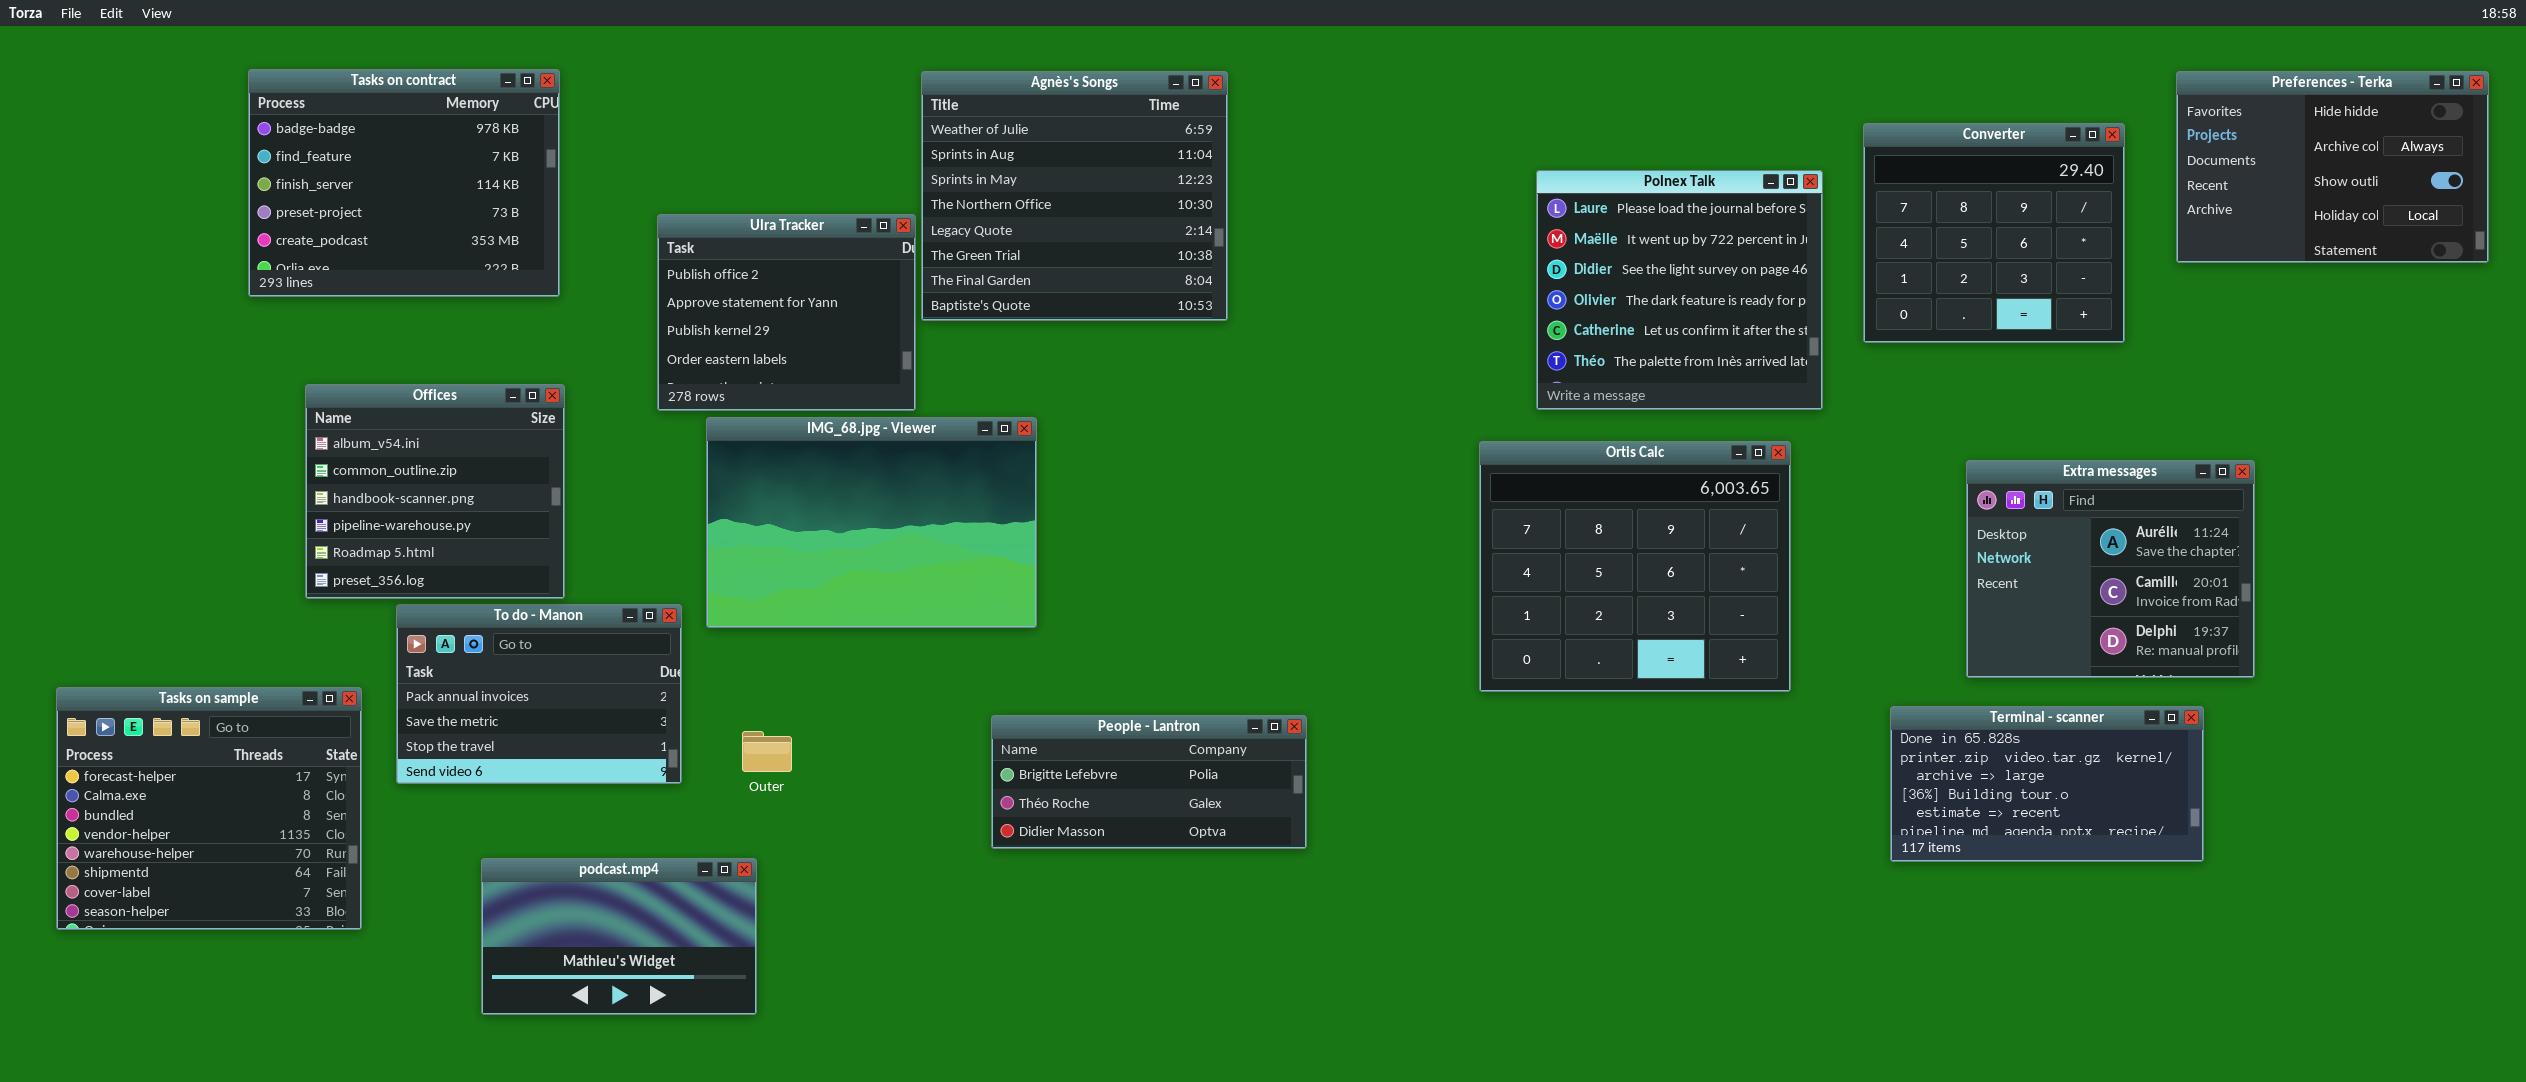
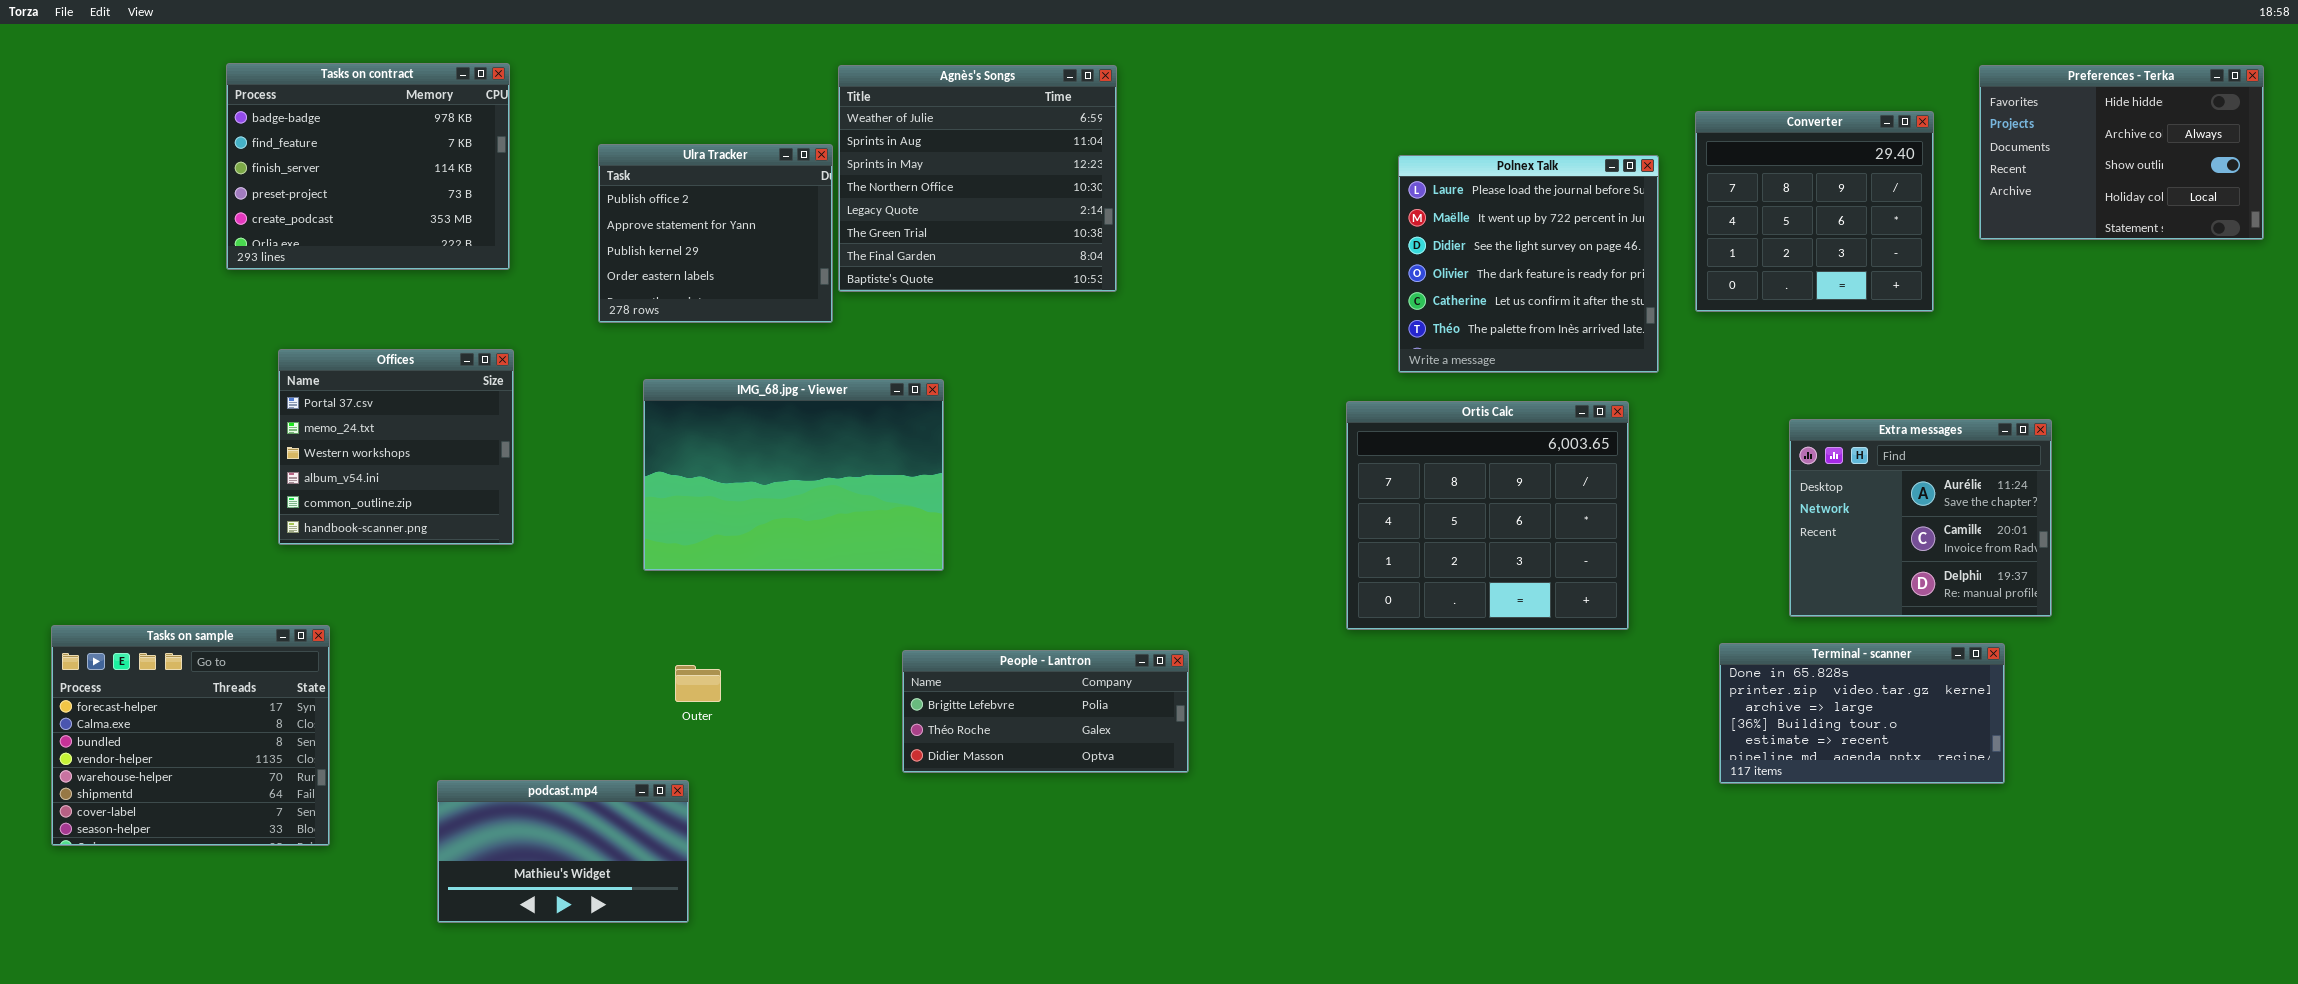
Ulra Tracker: [657,214,916,411] -> [598,144,833,323], moved
Offices: [305,384,565,599] -> [278,349,514,545], scrolled up 3 rows
To do - Manon: [396,604,682,784] -> none, closed

